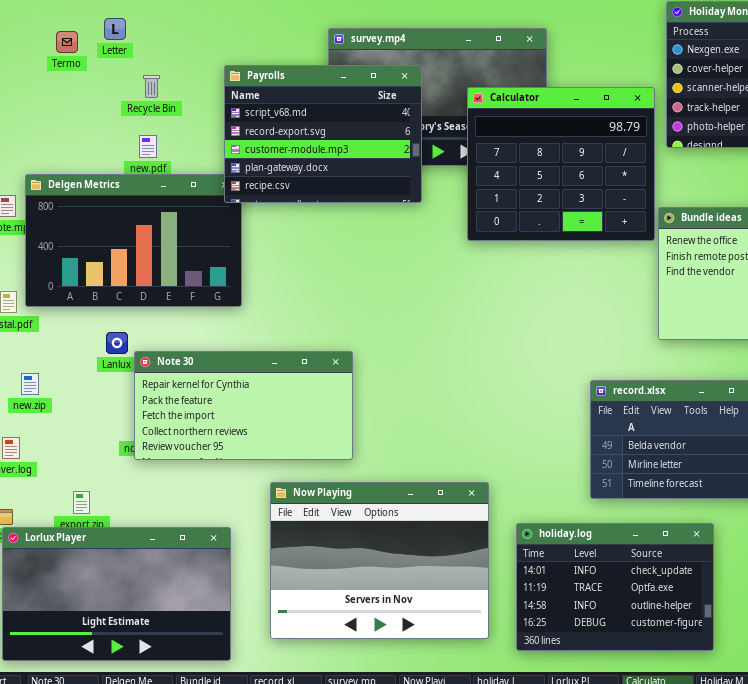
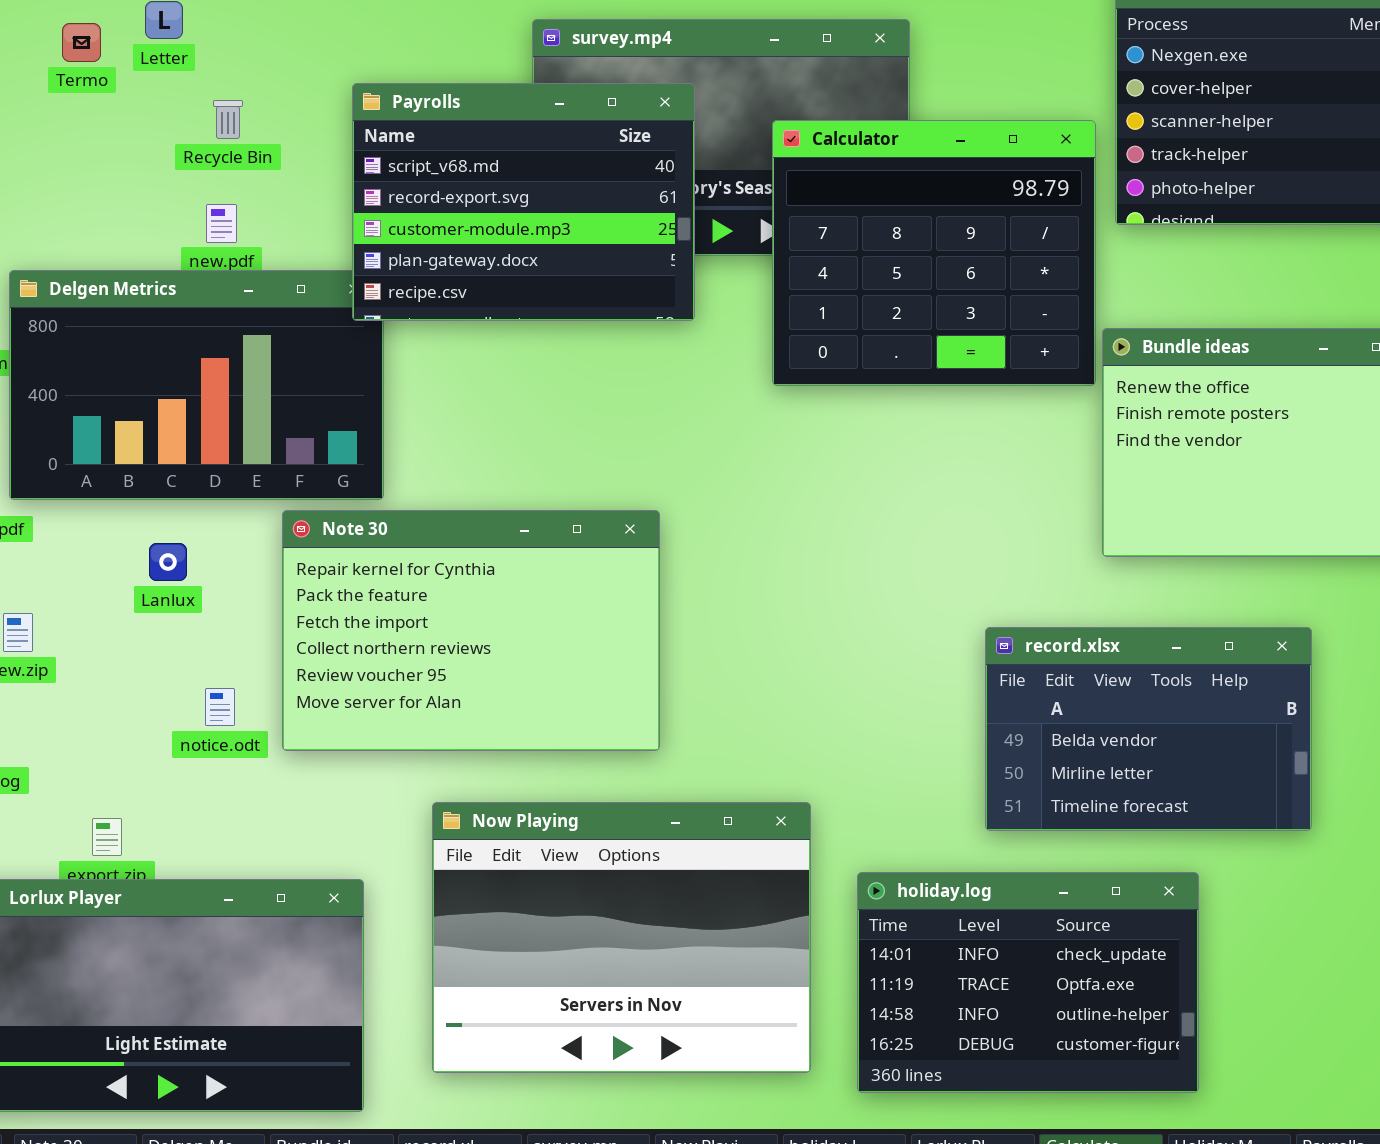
Note 30: [134,351,353,460] -> [282,510,660,751], moved, resized

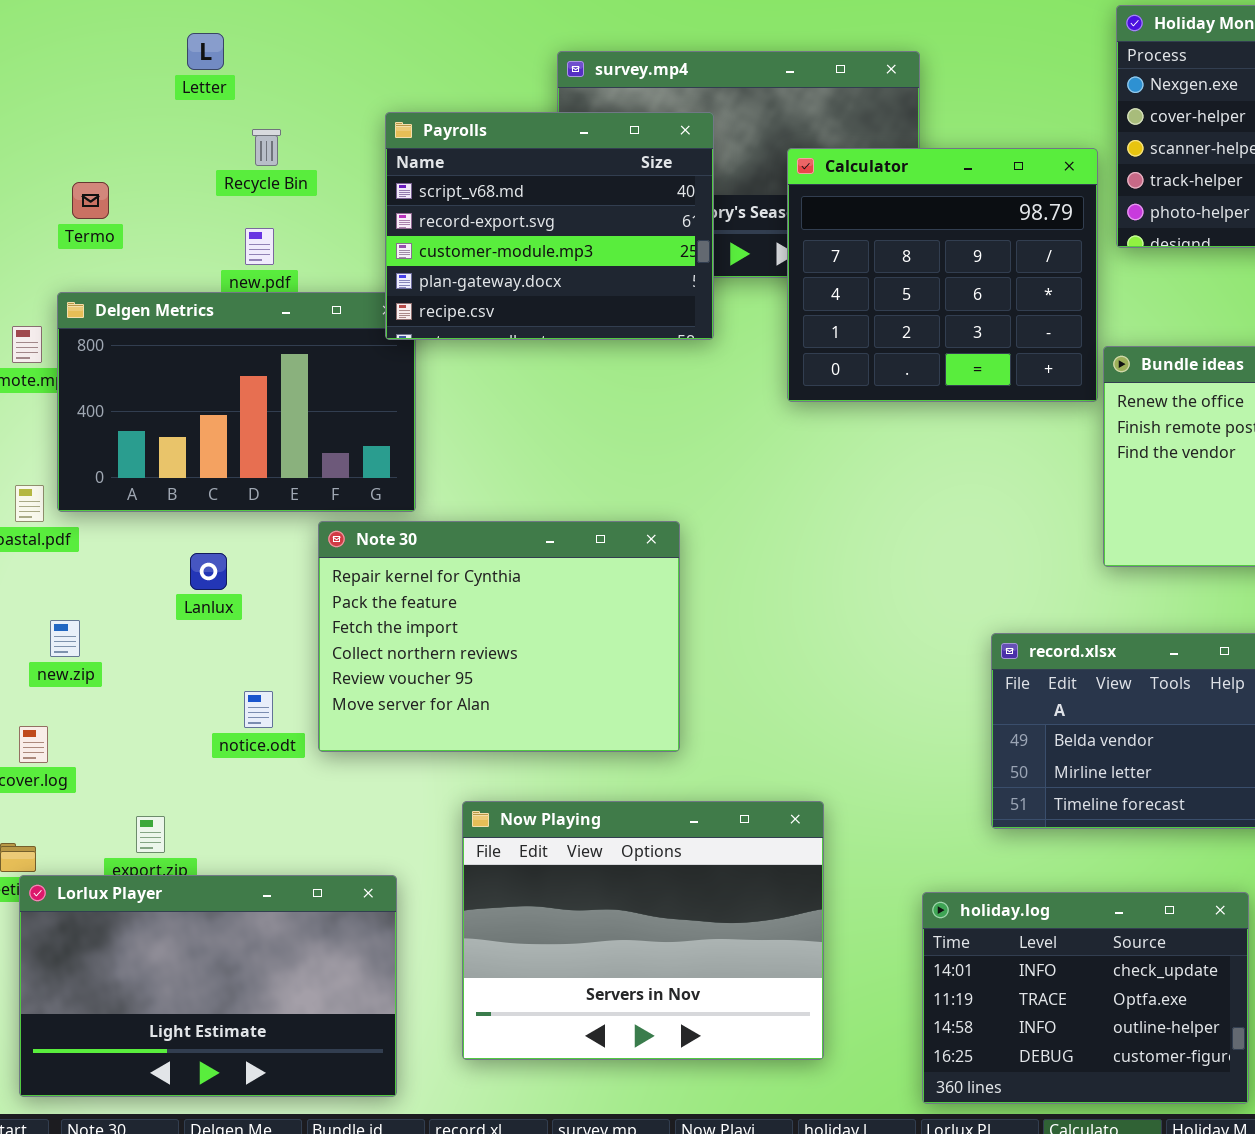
Termo: [62,23,101,62] -> [72,182,109,219], moved
holiday.log: [857,872,1199,1093] -> [922,892,1249,1104], moved

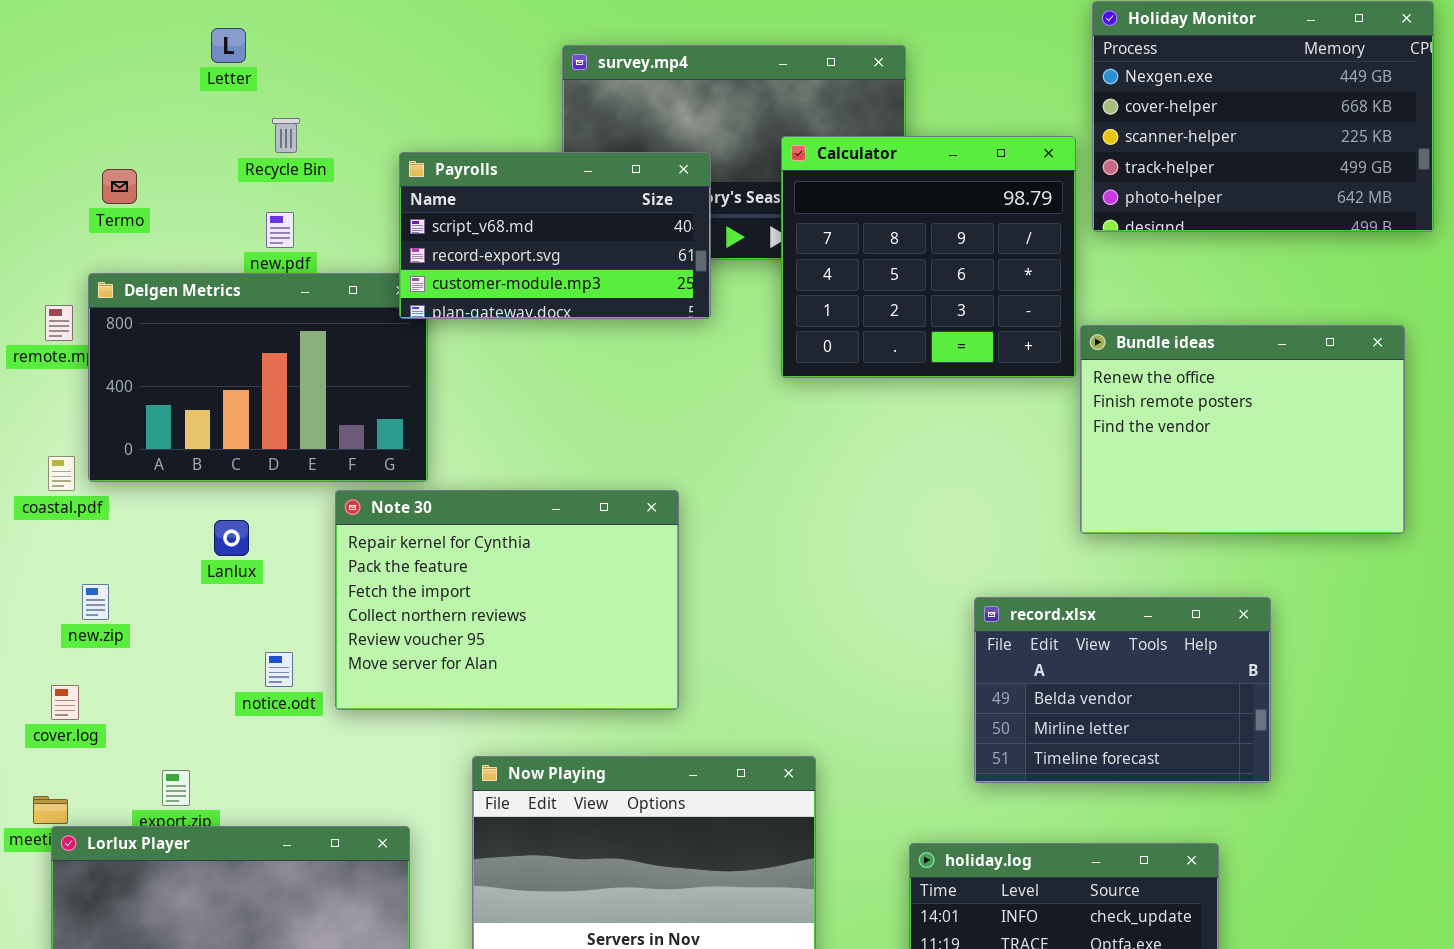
Payrolls: [385,112,714,340] -> [399,152,711,319], resized

